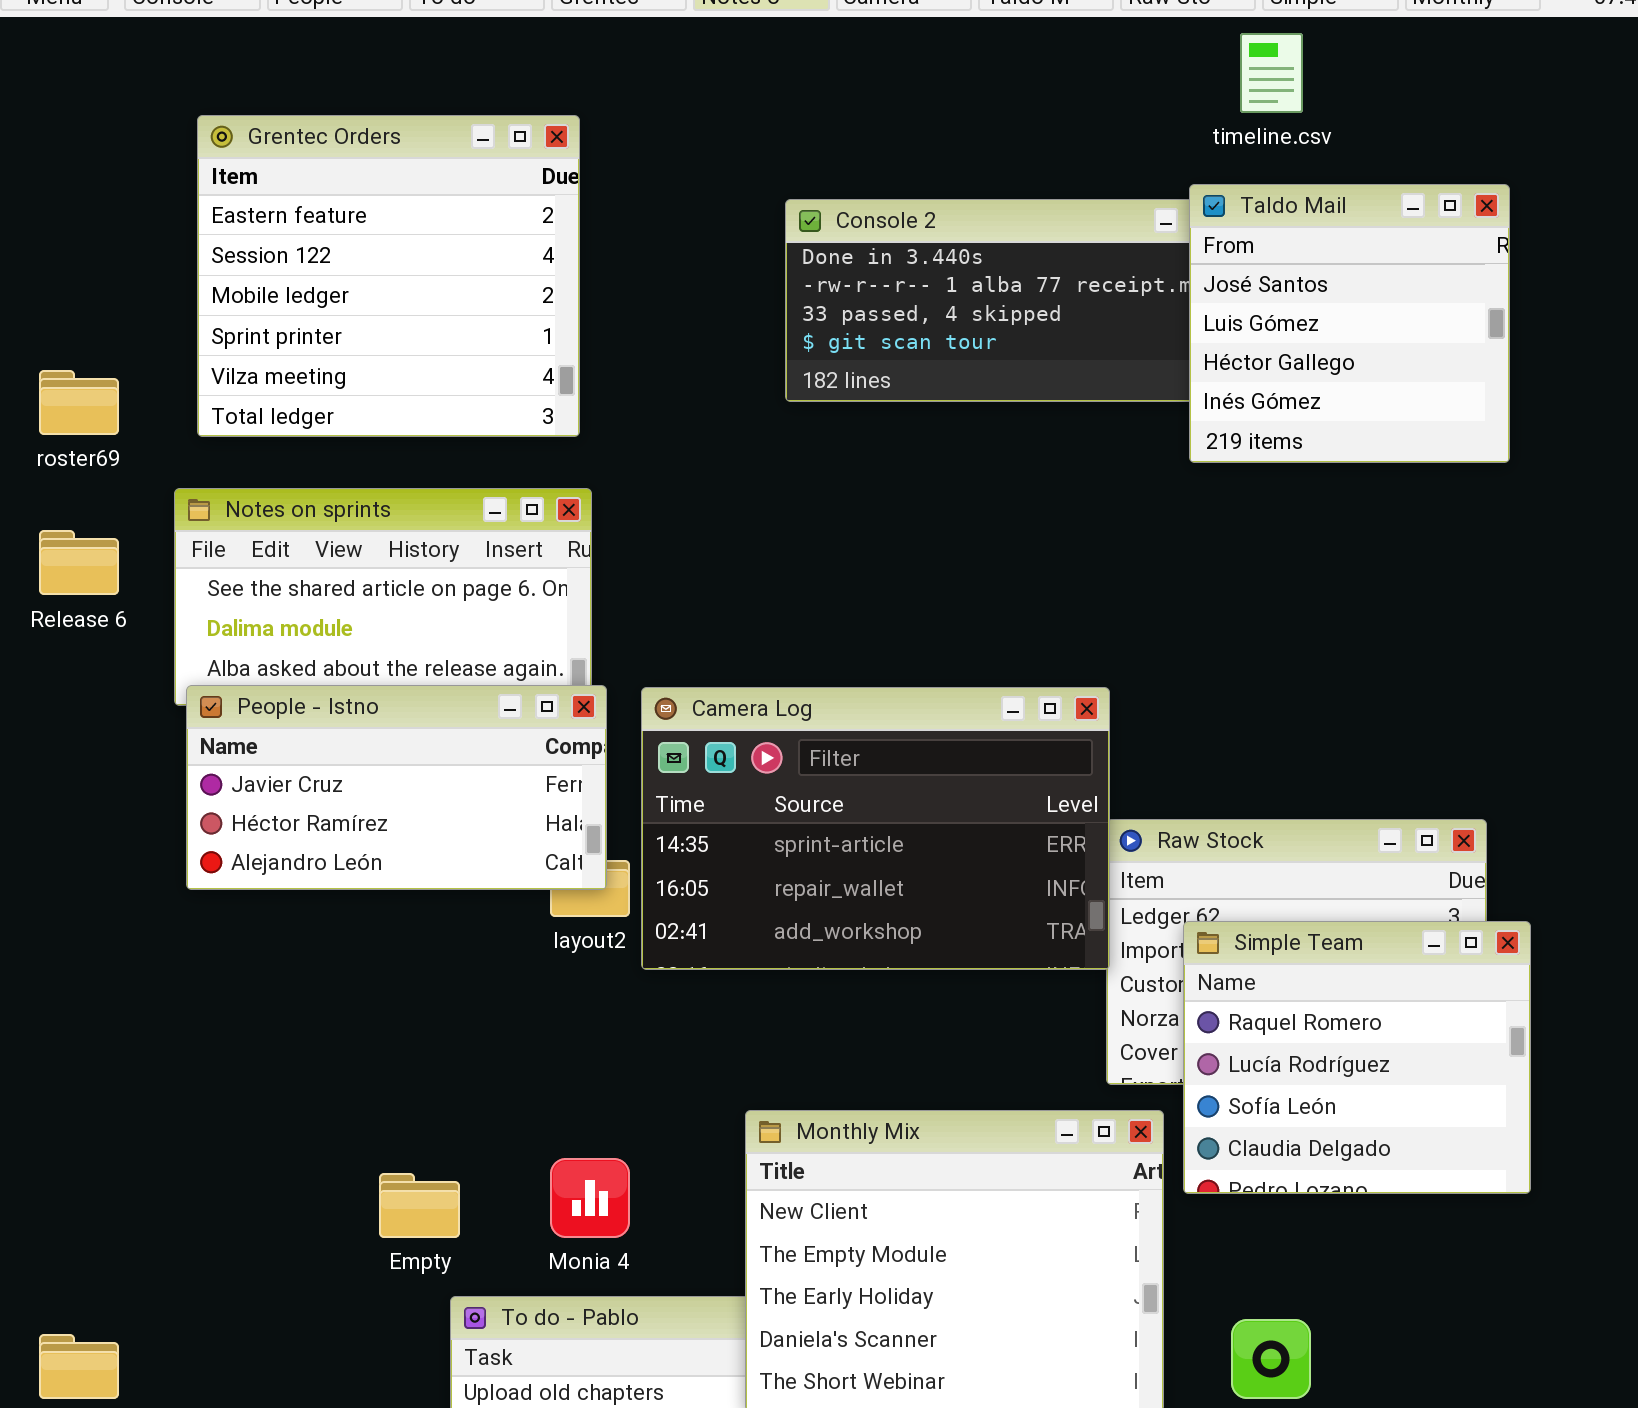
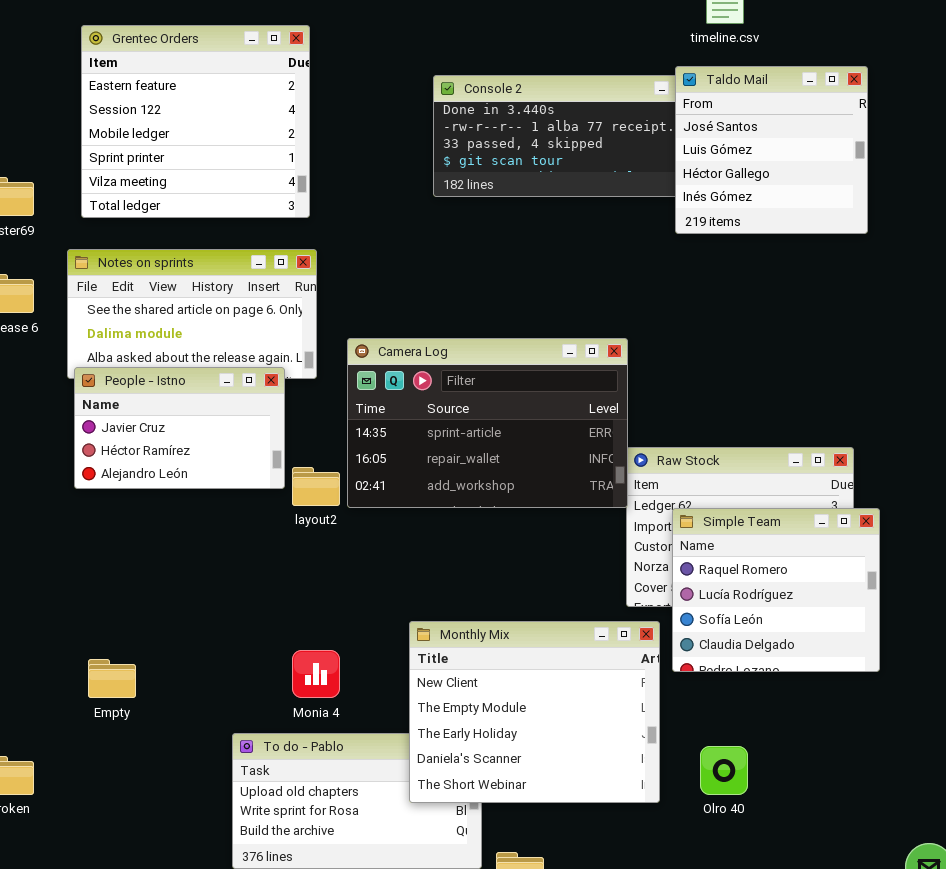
People - Istno: [186,685,607,890] -> [74,367,285,489], resized
Camera Log: [641,687,1110,970] -> [347,338,628,508], moved
Empty: [379,1173,460,1238] -> [88,659,136,698], moved

